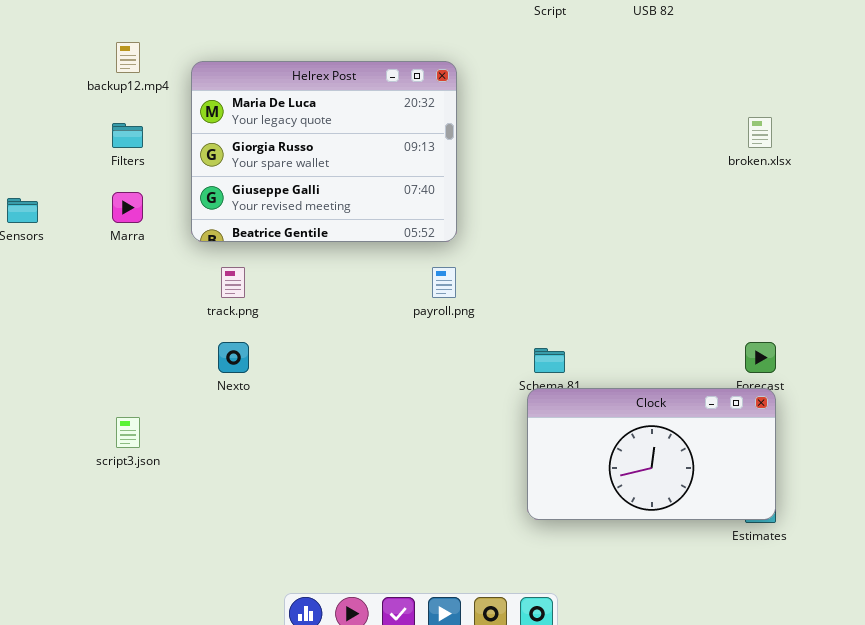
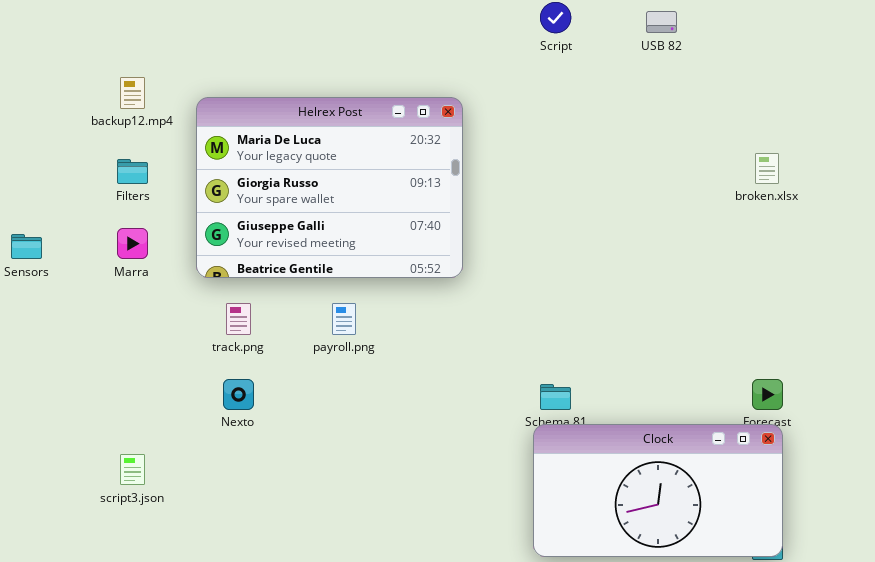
payroll.png: [432,267,456,298] -> [332,303,356,335], moved

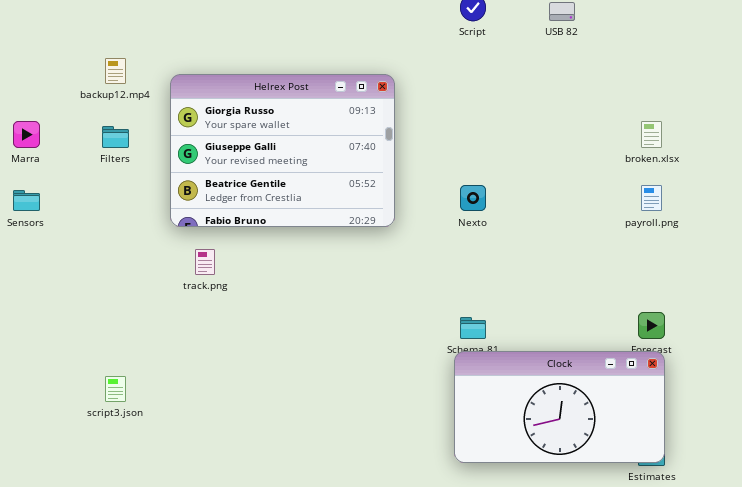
Helrex Post: [196,97,463,278] -> [170,74,395,227], scrolled down 1 row
Marra: [117,228,148,259] -> [13,121,40,148], moved
payroll.png: [332,303,356,335] -> [641,185,662,211], moved
Nexto: [223,379,254,410] -> [460,185,486,211], moved

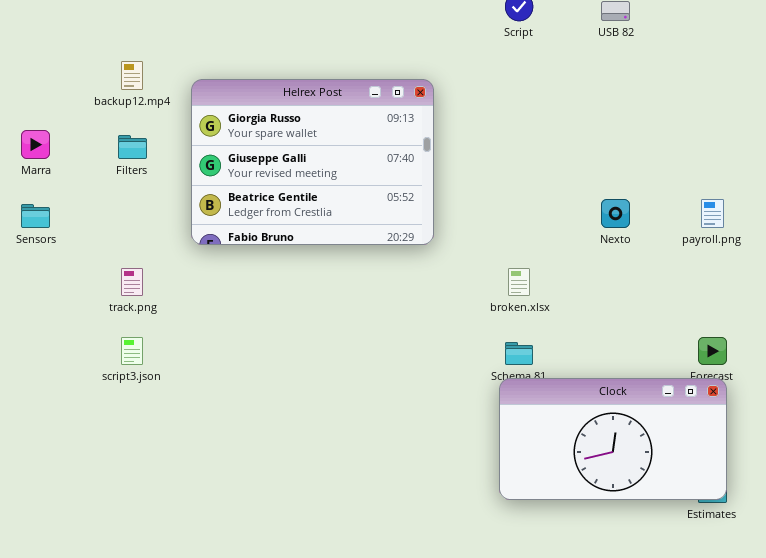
broken.xlsx: [641,121,662,148] -> [508,268,530,296], moved
Nexto: [460,185,486,211] -> [601,199,630,228], moved
track.png: [195,249,215,275] -> [121,268,143,296], moved
script3.json: [105,376,126,402] -> [121,337,143,365], moved

